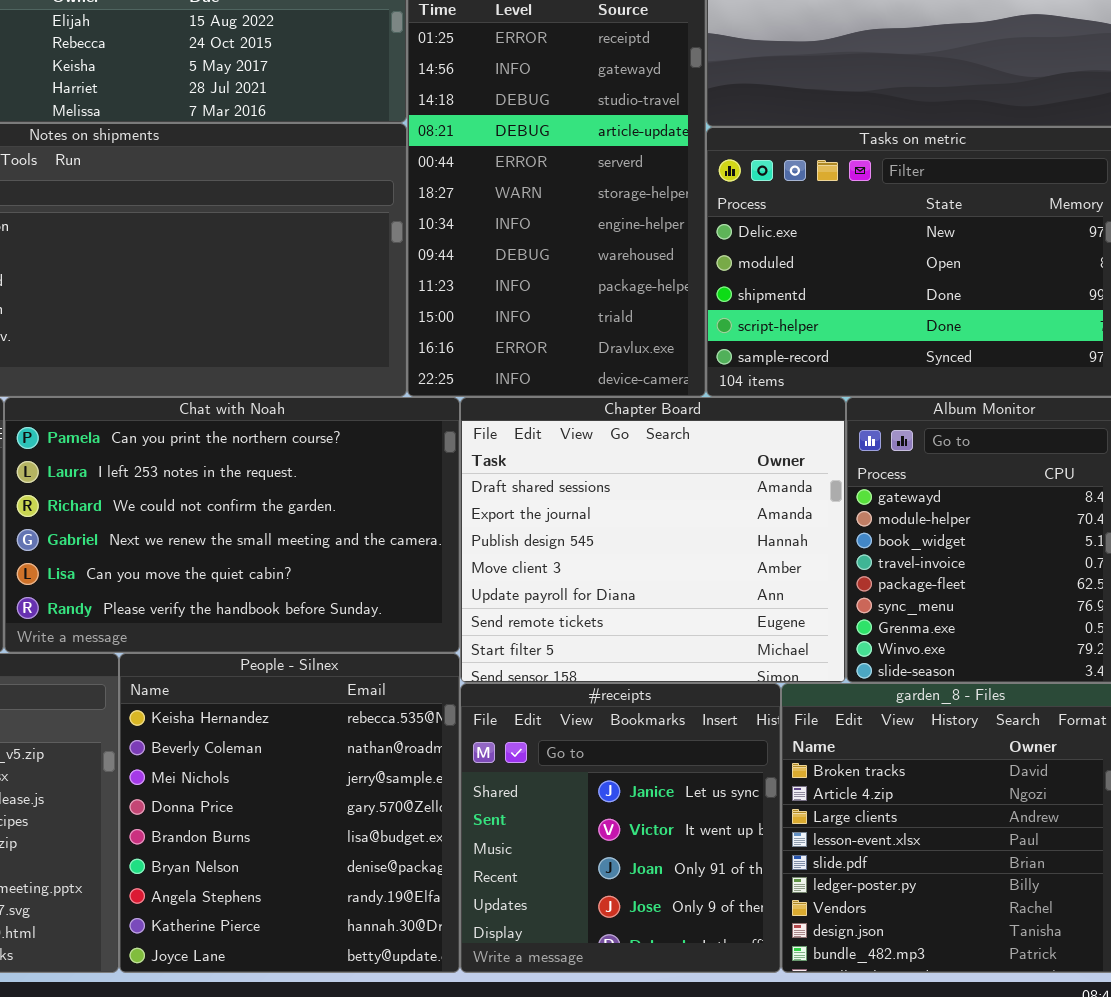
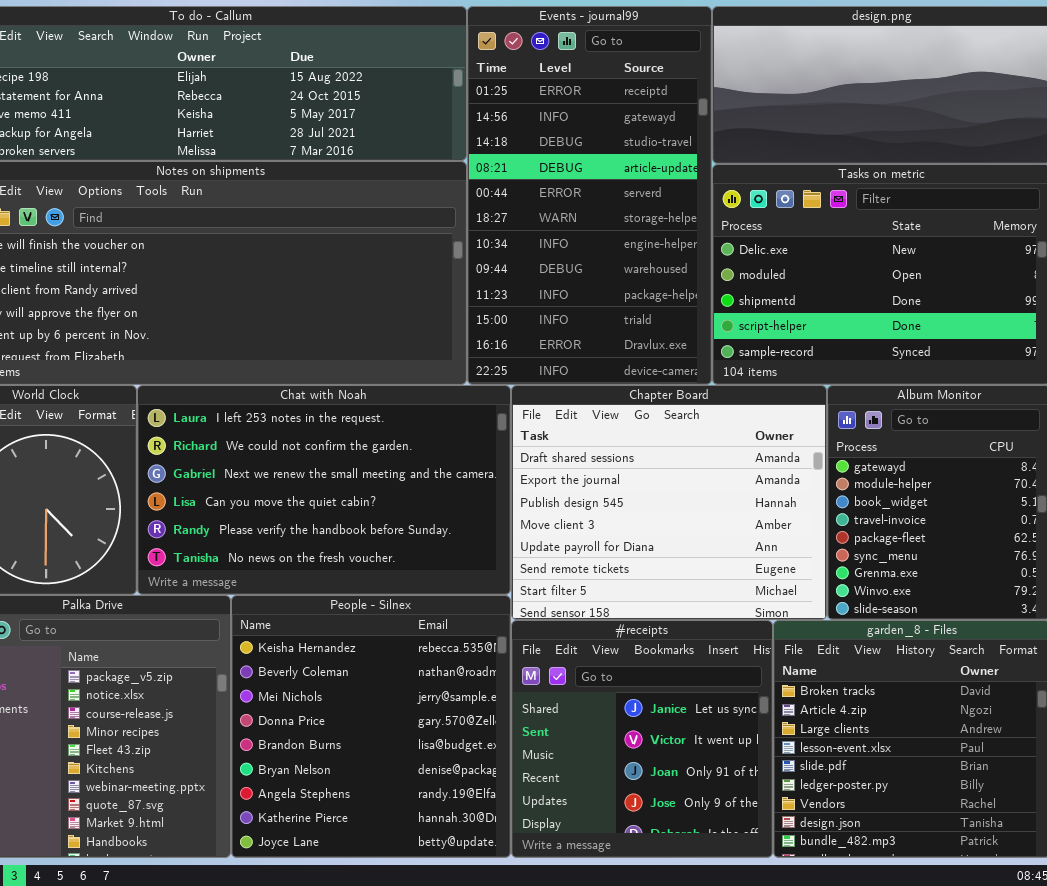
Chat with Noah: [4,397,460,653] -> [137,385,511,595], scrolled down 1 row

